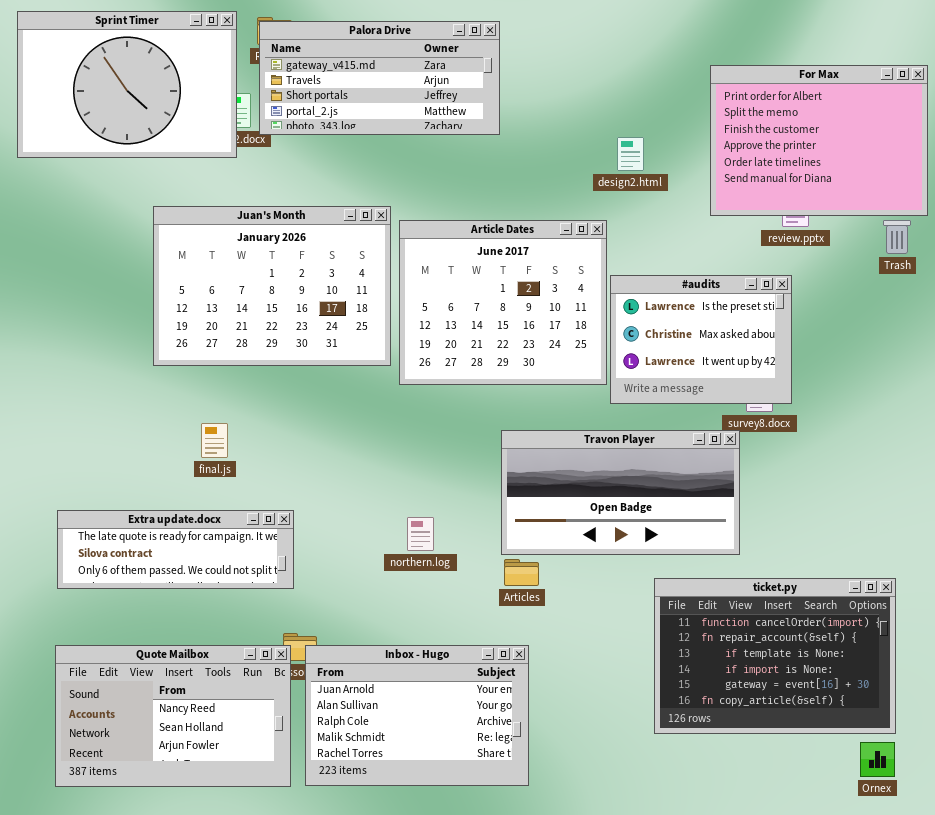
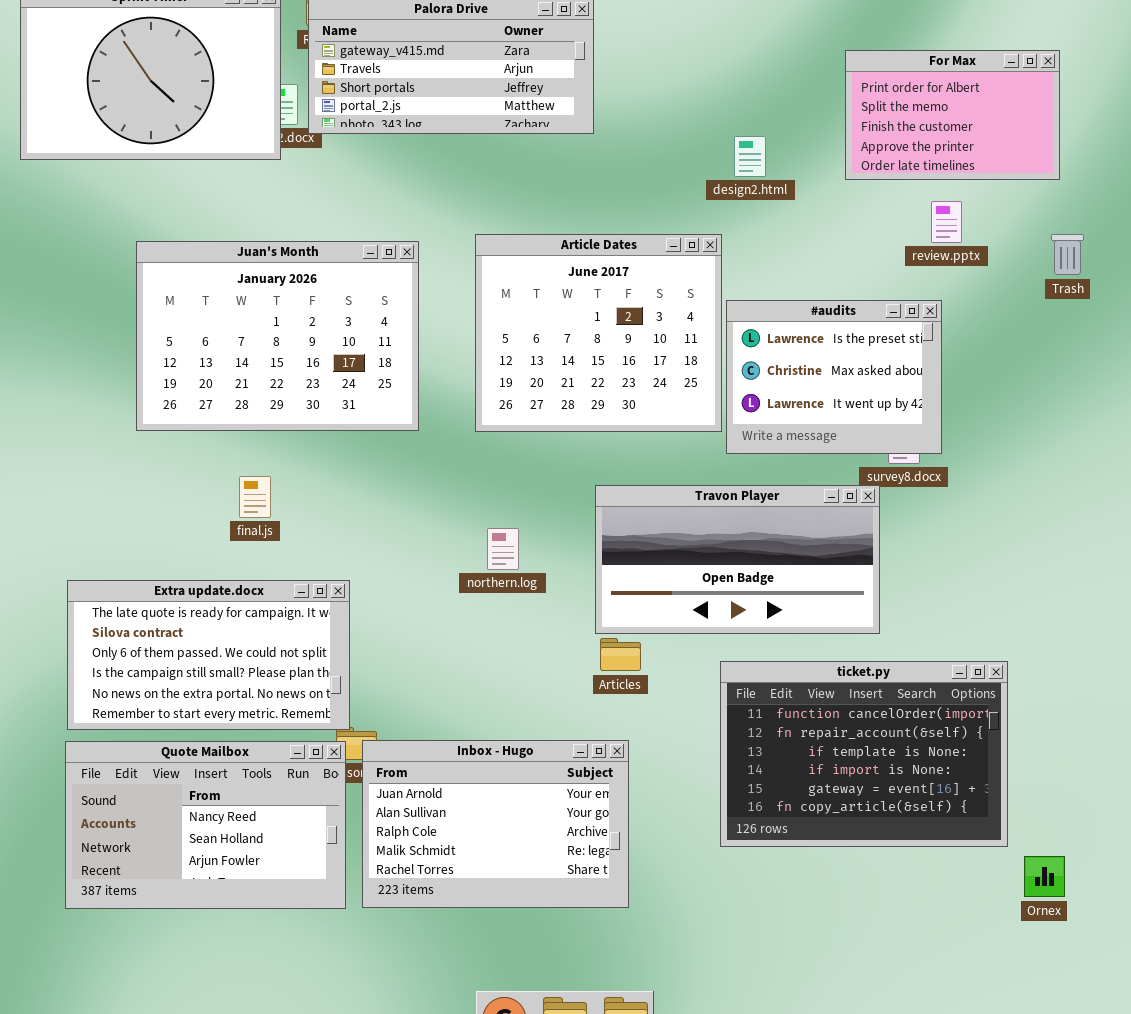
For Max: [710,65,928,216] -> [845,50,1060,180], resized
Juan's Month: [153,206,391,366] -> [136,241,419,431], moved
Extra update.docx: [57,510,294,589] -> [67,580,350,730], resized
northern.log: [407,517,434,551] -> [487,528,519,570], moved
ticket.py: [654,578,896,734] -> [720,661,1008,847], moved

